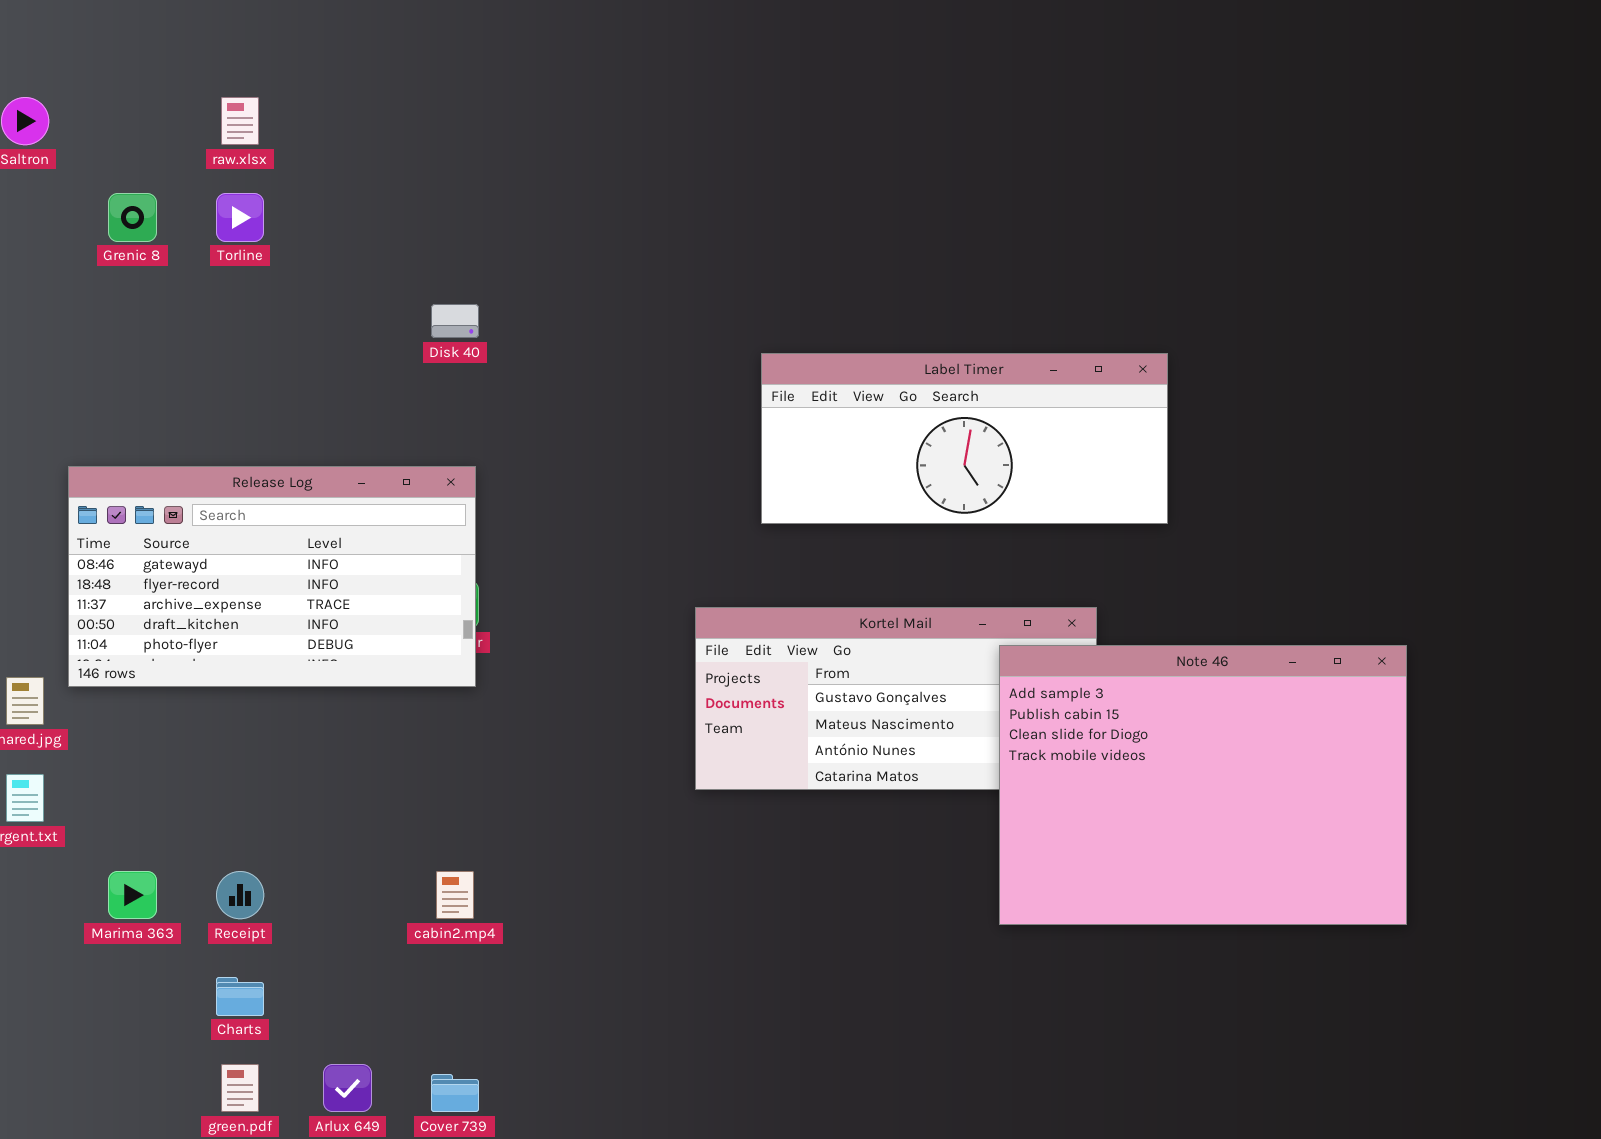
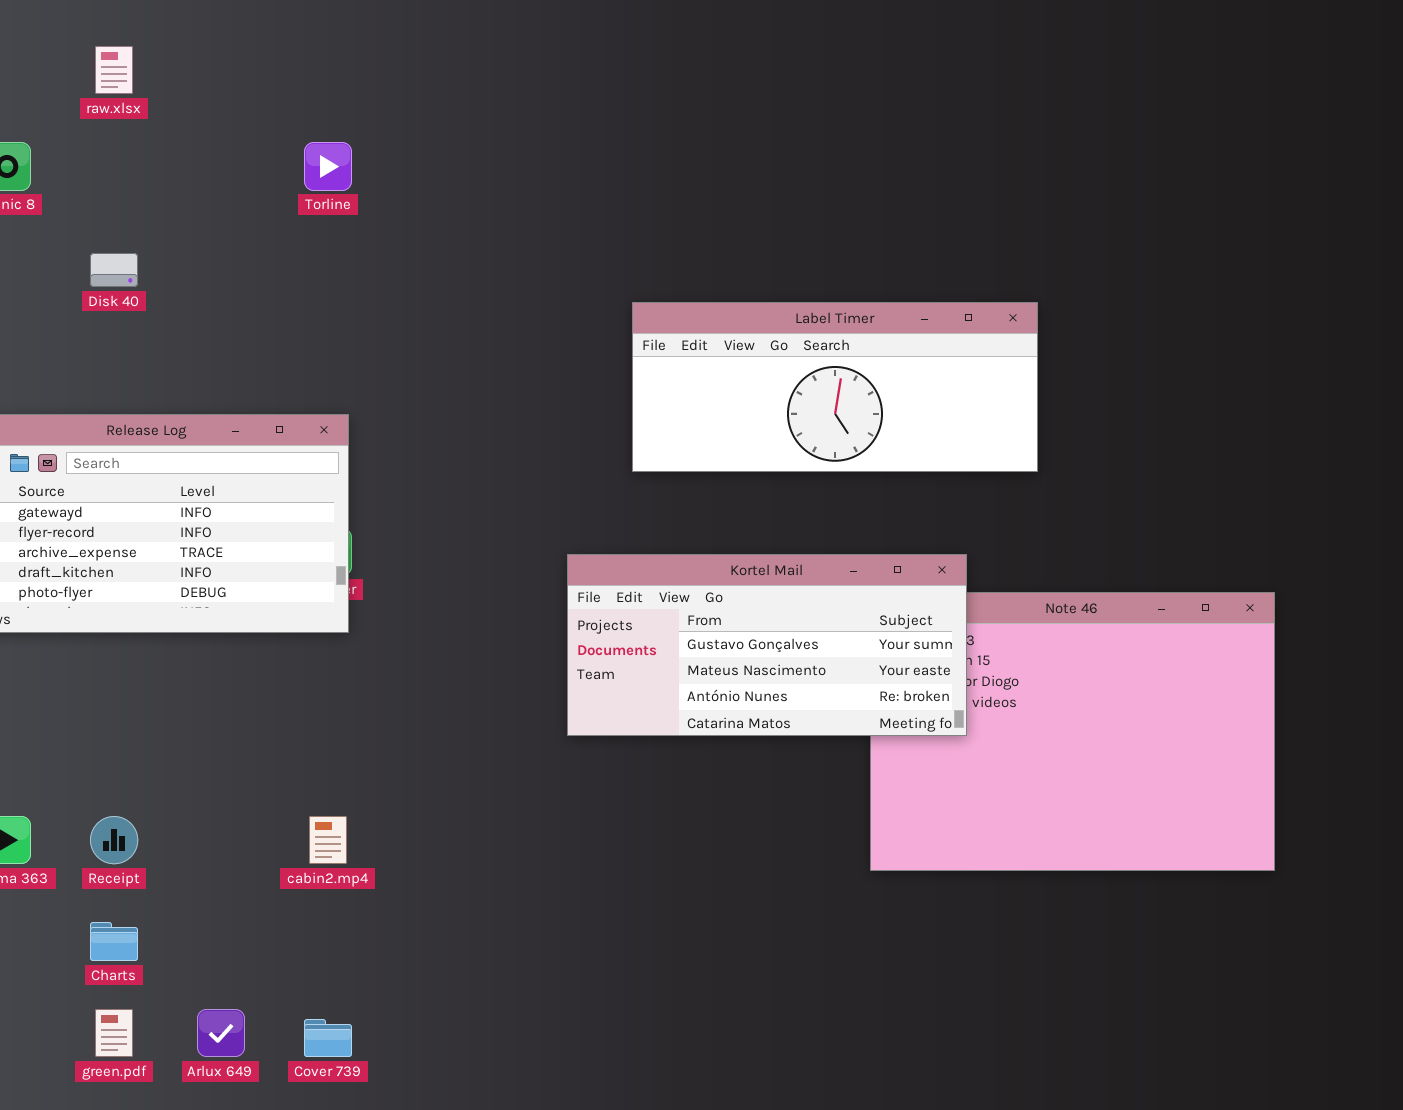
Torline: [216,193,264,242] -> [304,142,352,191], moved
Disk 40: [431,304,479,338] -> [90,253,138,287], moved
Kortel Mail: [695,607,1097,790] -> [567,554,967,736], raised

